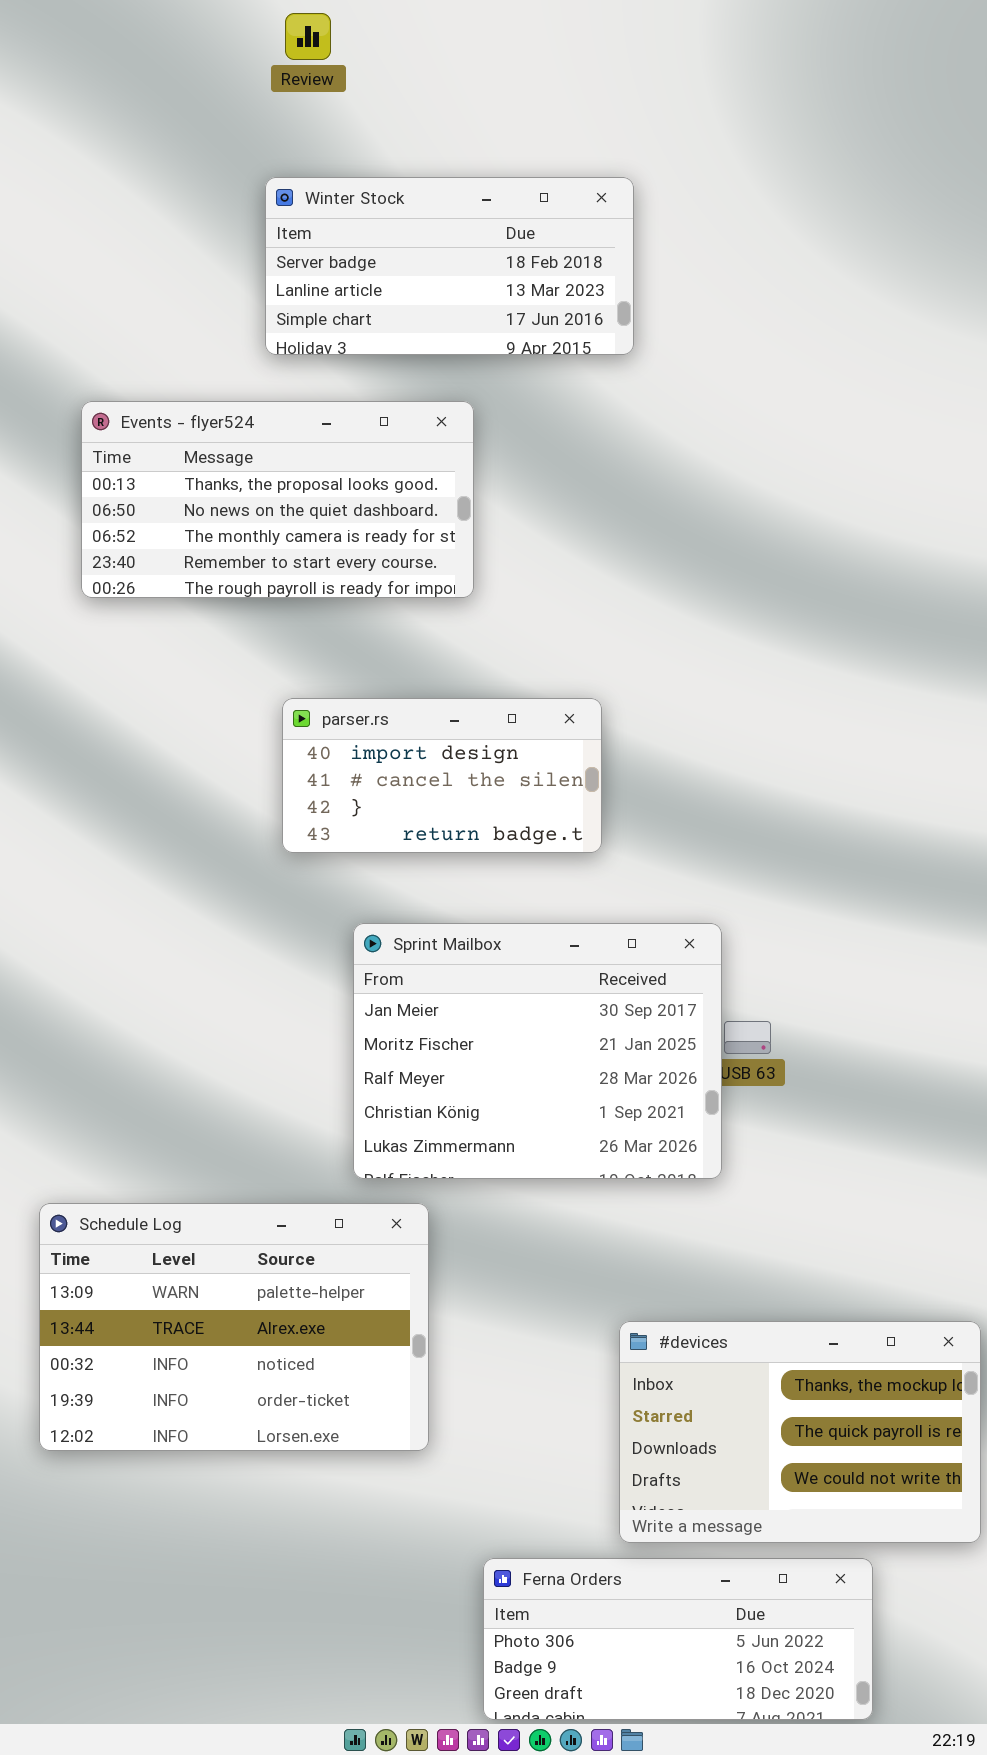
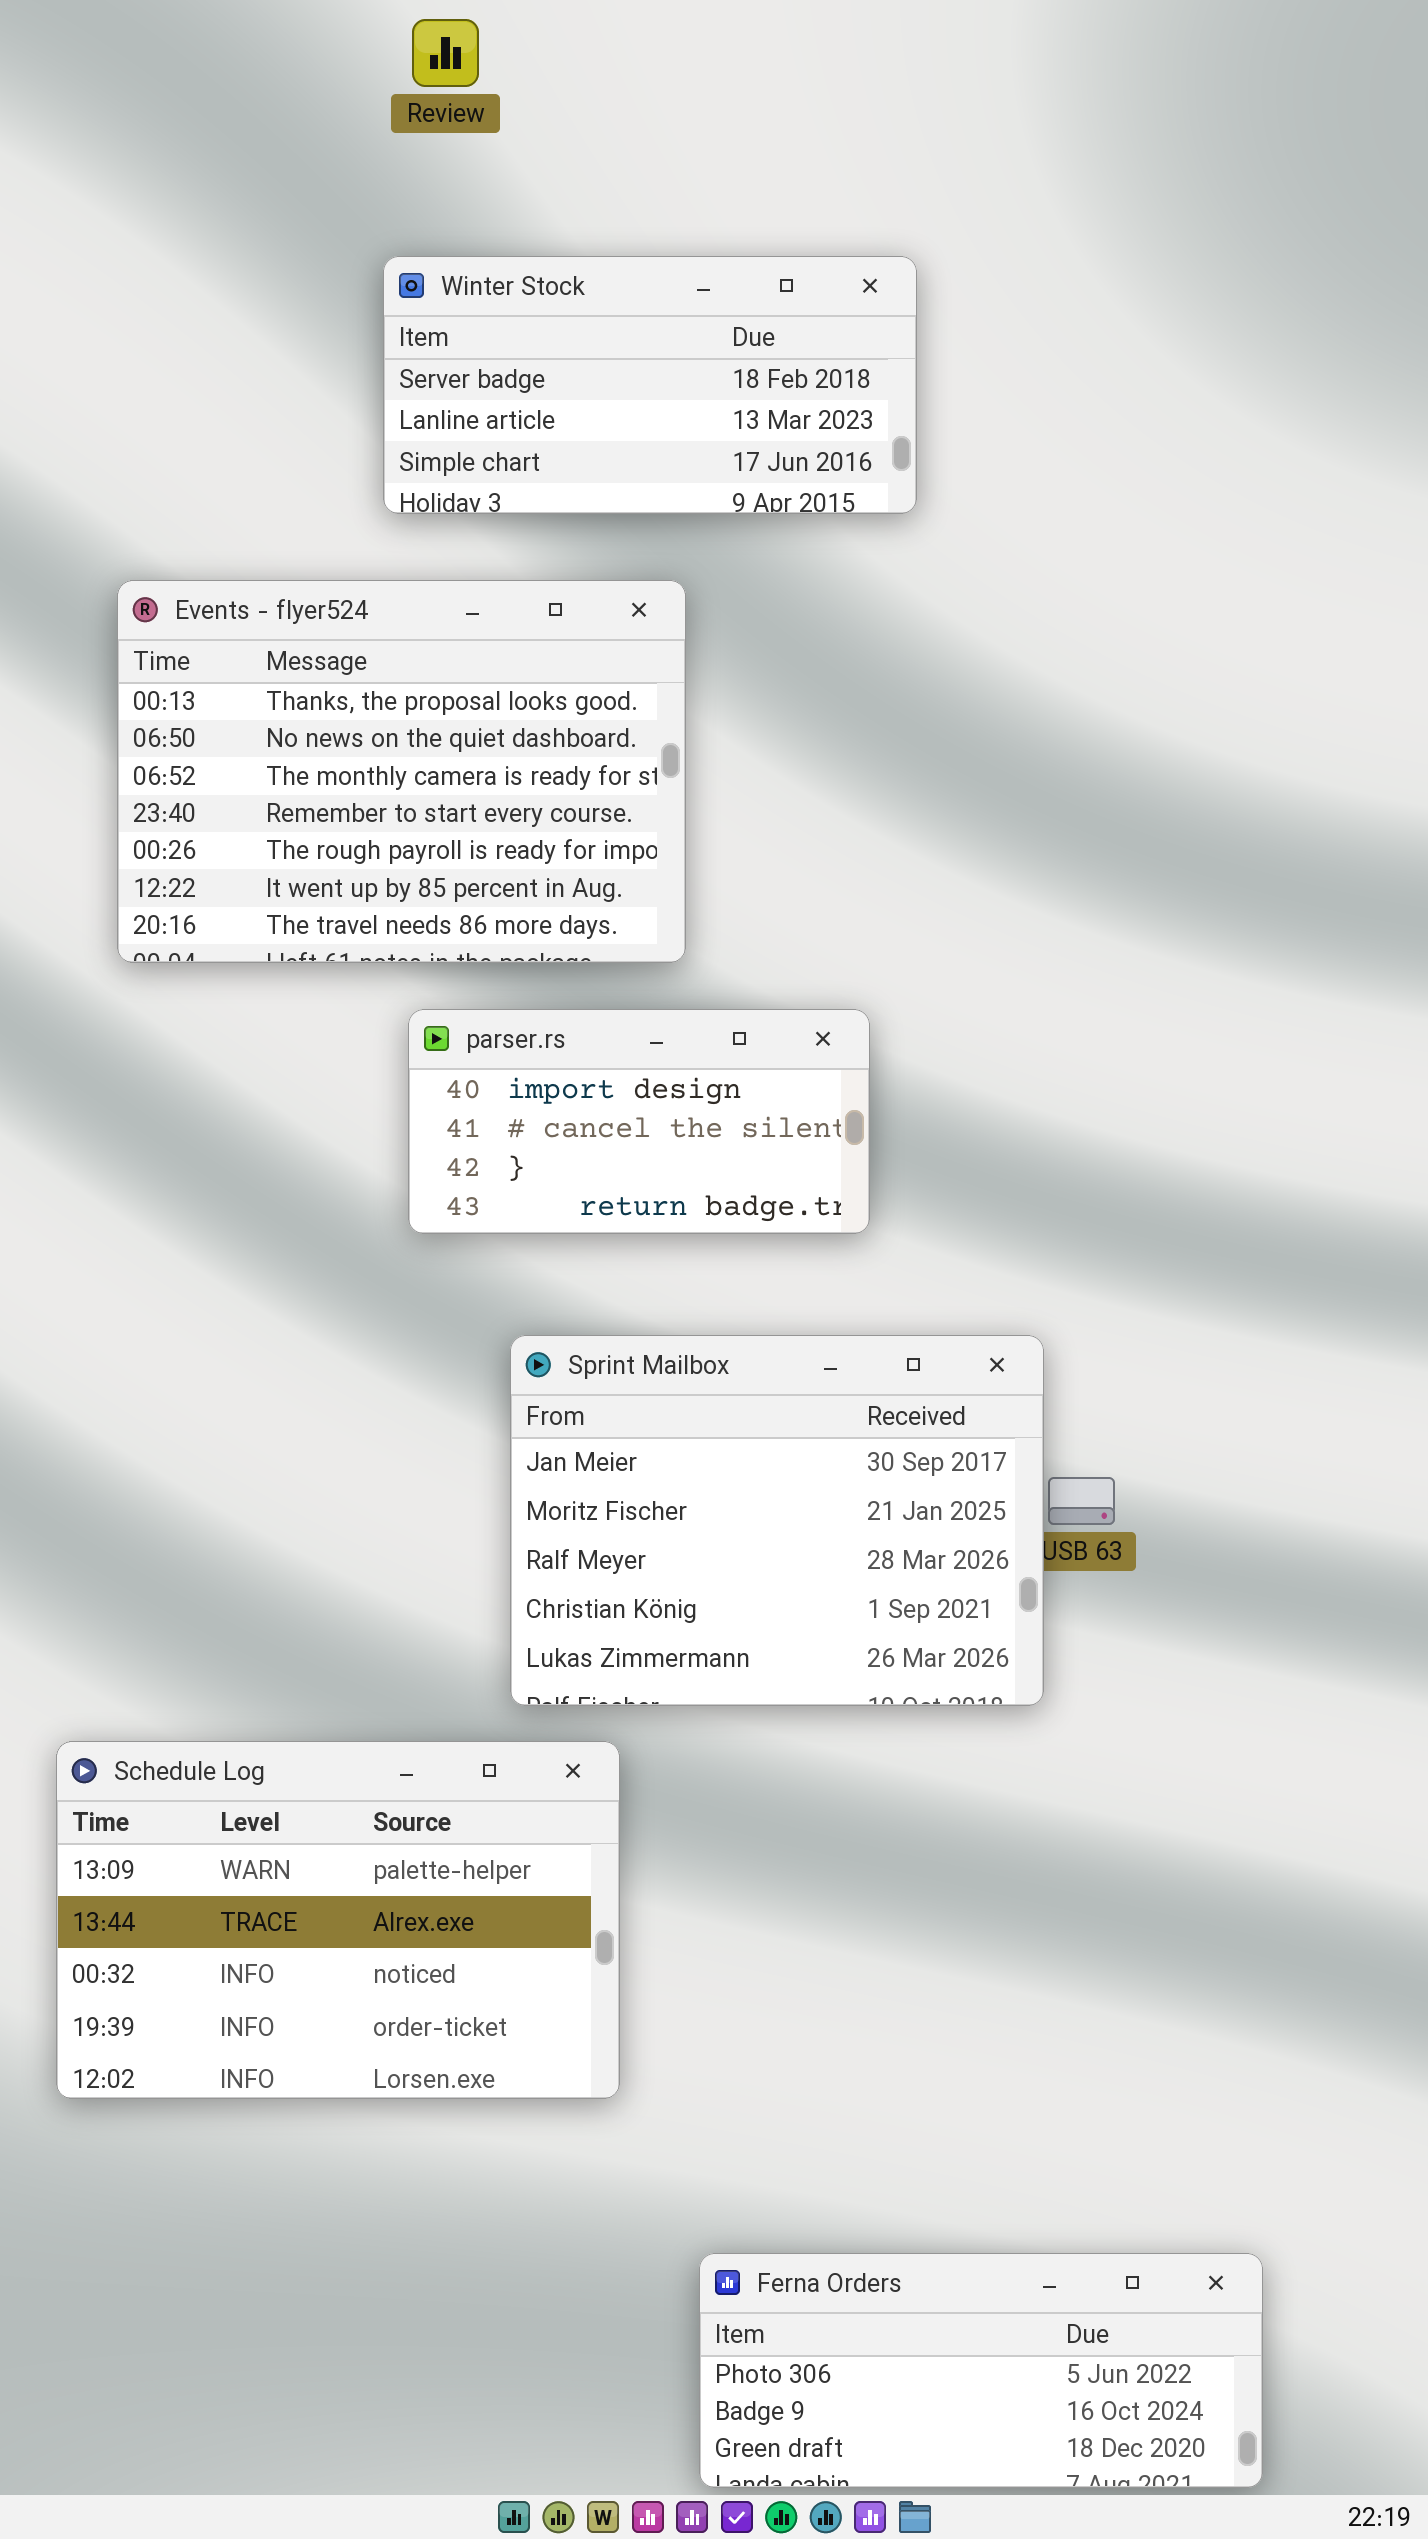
Events - flyer524: [81,401,474,598] -> [117,580,686,963], resized
#devices: [619,1321,981,1543] -> none, closed

